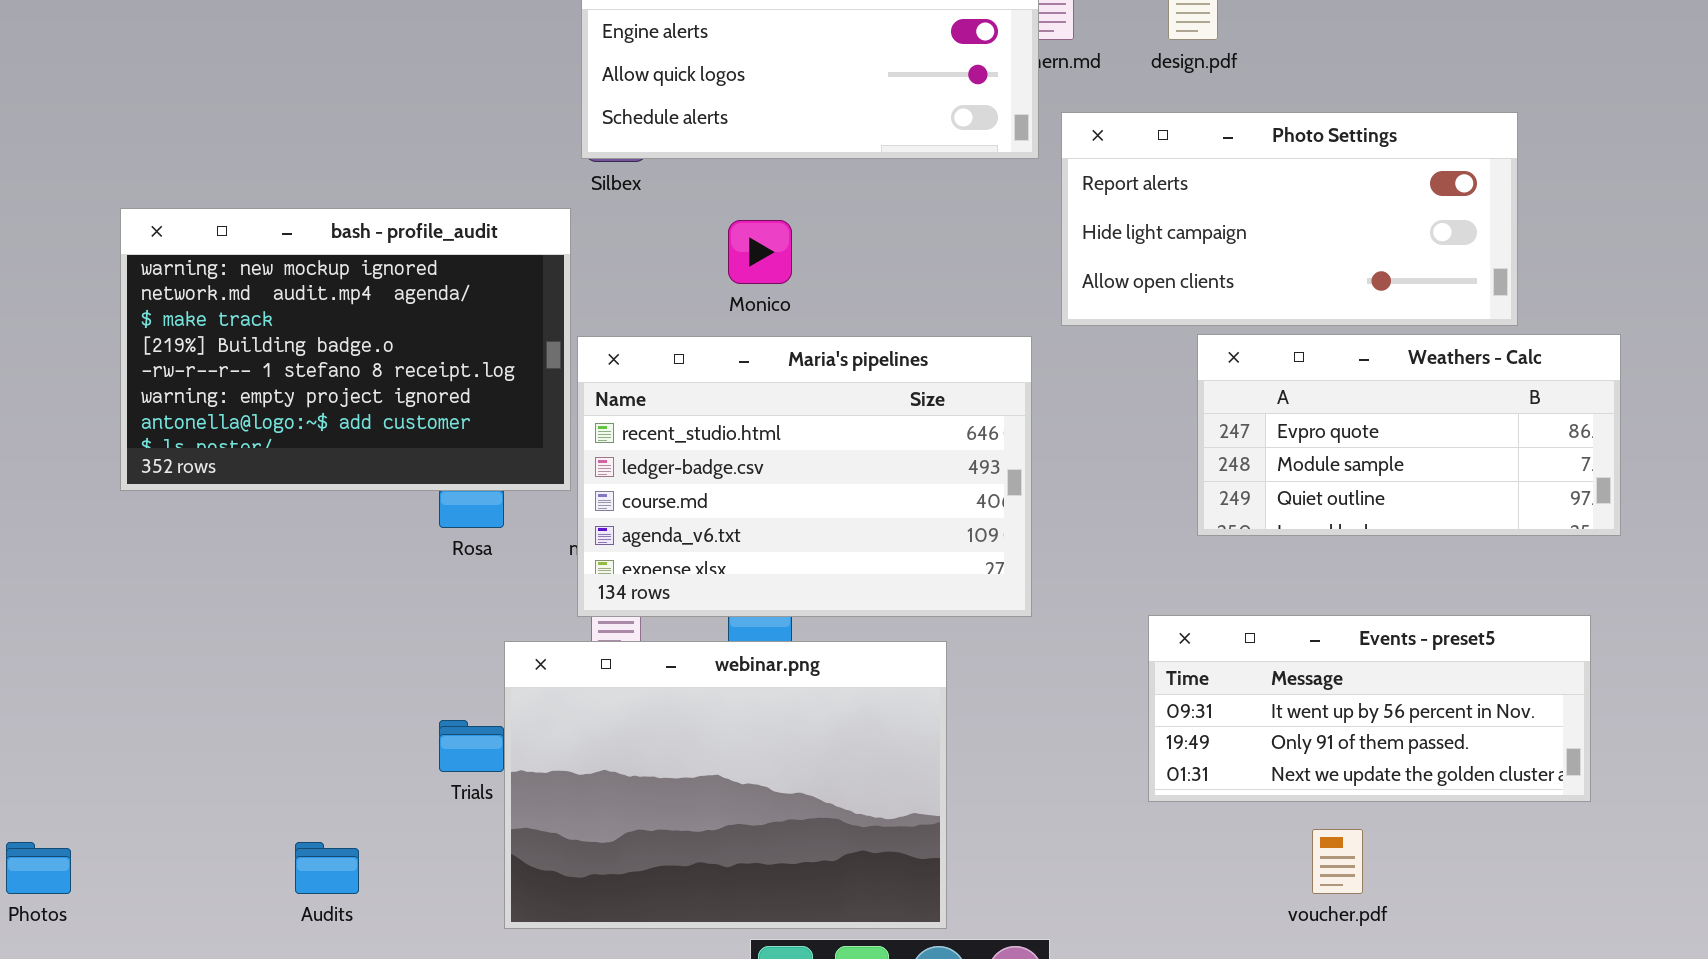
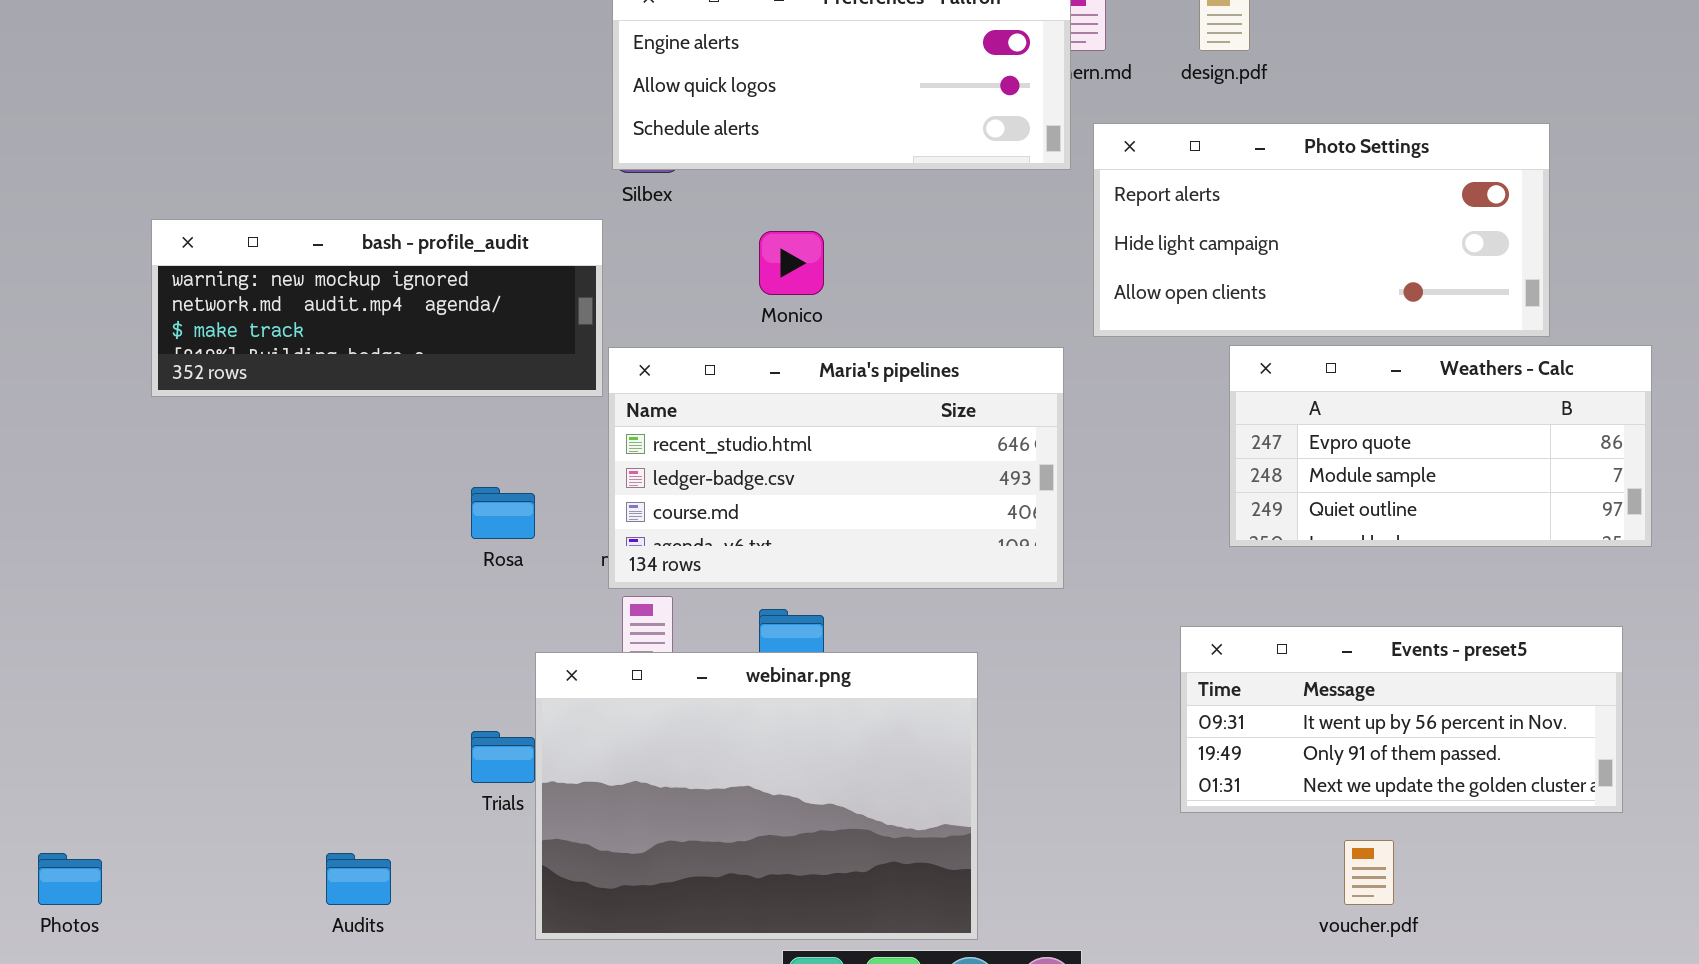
bash - profile_audit: [120,208,571,491] -> [151,219,603,397], resized
Maria's pipelines: [577,336,1032,617] -> [608,347,1064,589], resized

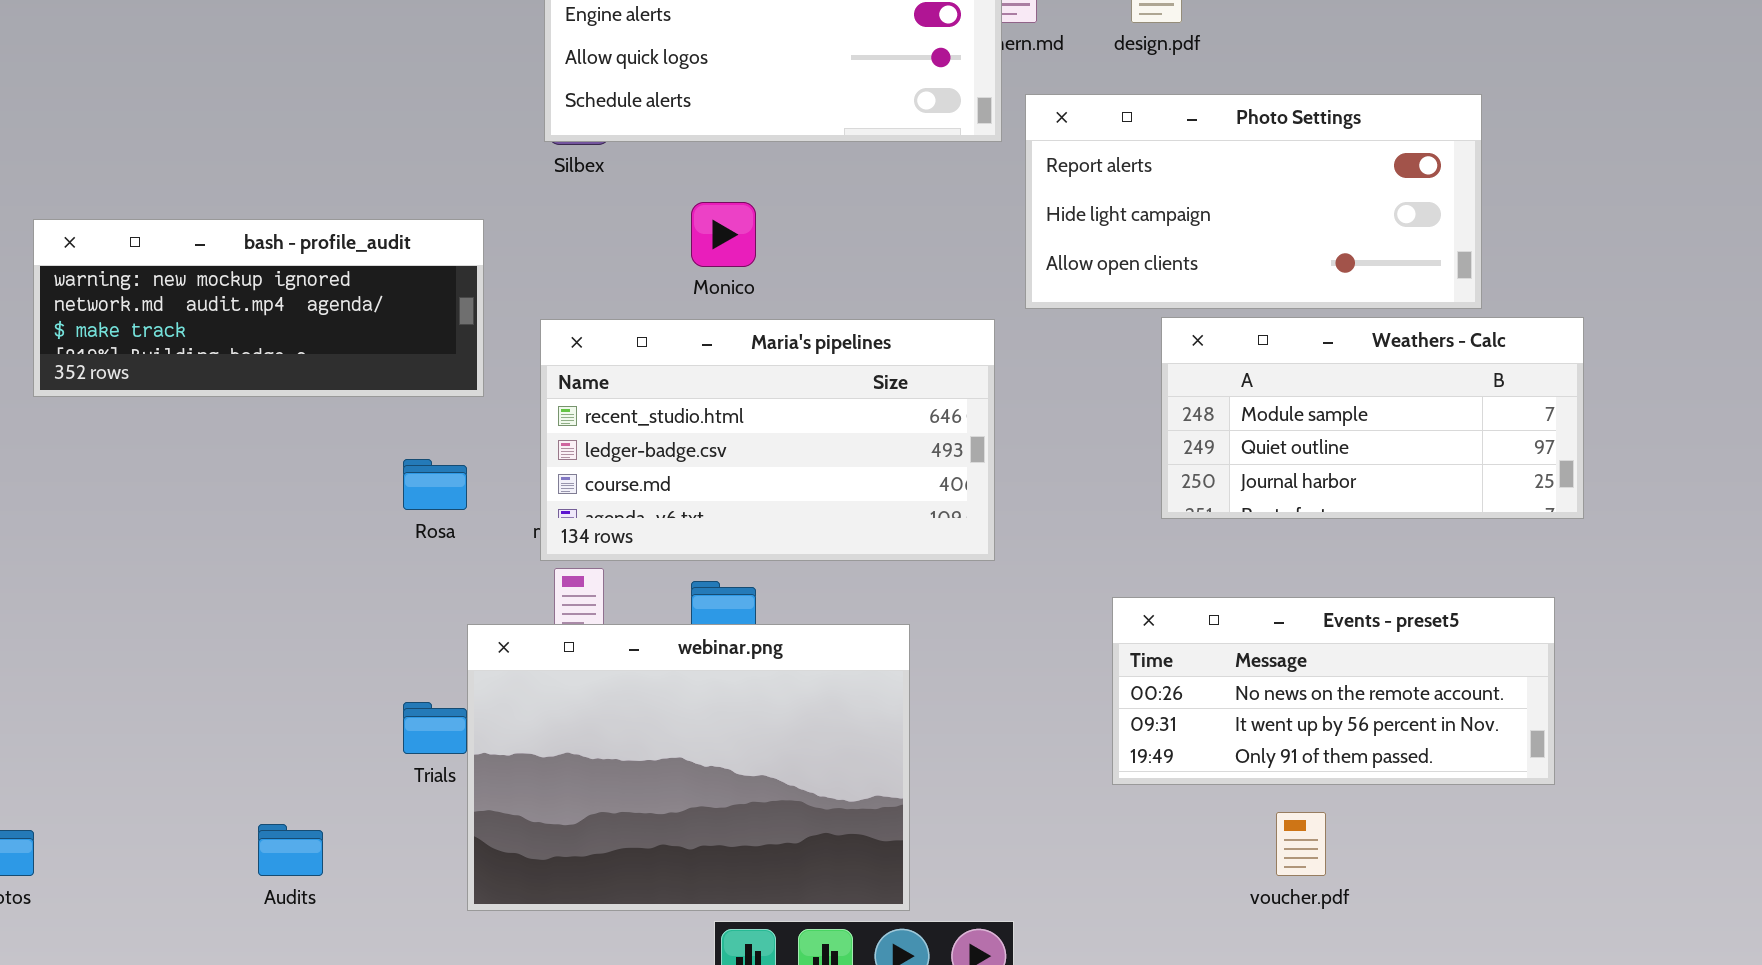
bash - profile_audit: [151,219,603,397] -> [33,219,484,397], moved
Weathers - Calc: [1229,345,1652,547] -> [1161,317,1584,519], scrolled down 1 row
Events - preset5: [1180,626,1623,813] -> [1112,597,1555,785], scrolled up 1 row

